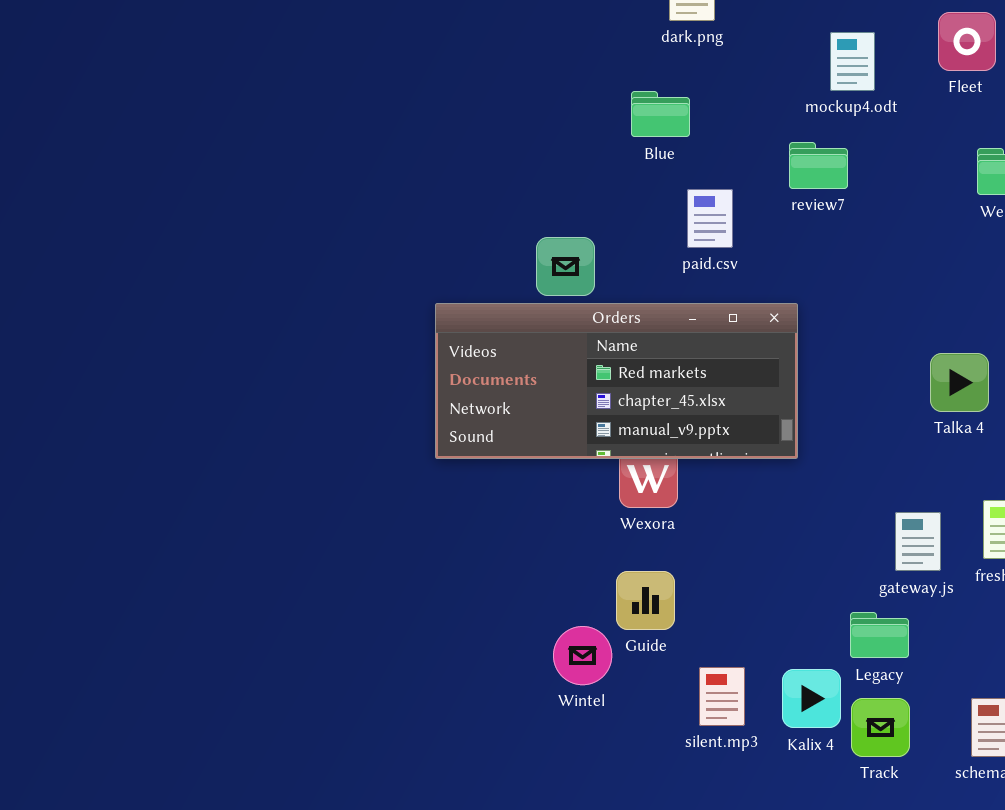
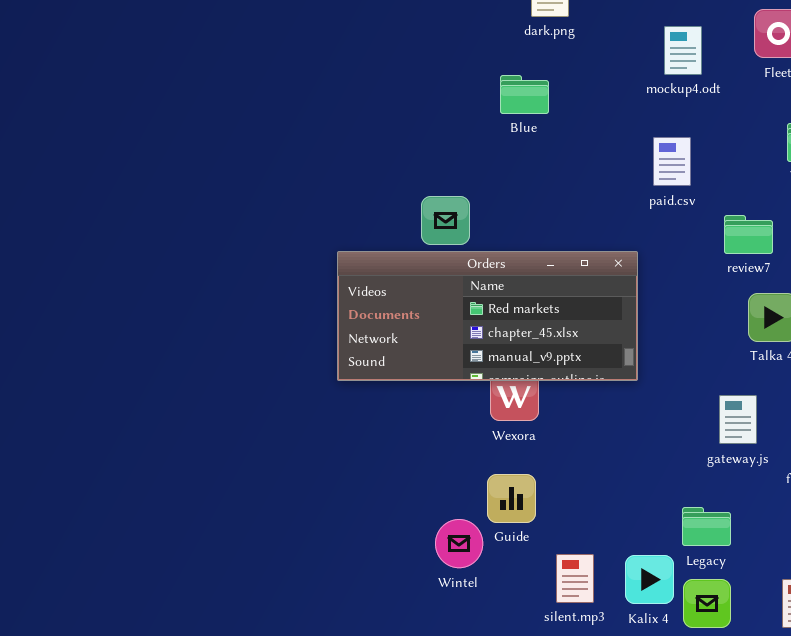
review7: [789,142,848,189] -> [724,215,773,254], moved
paid.csv: [687,189,733,248] -> [653,137,691,186], moved
gateway.js: [895,512,941,571] -> [719,395,757,444], moved

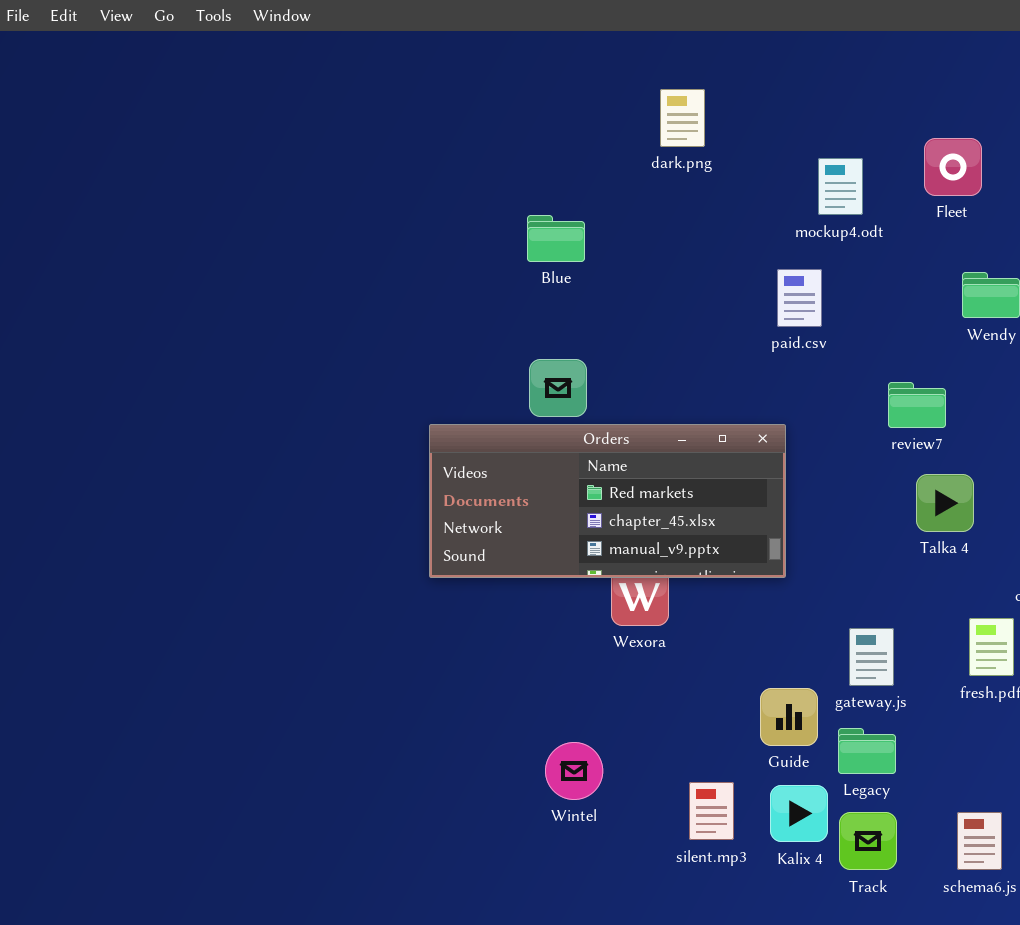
Blue: [500,75,549,114] -> [527,215,585,262], moved
paid.csv: [653,137,691,186] -> [777,269,822,327], moved
gateway.js: [719,395,757,444] -> [849,628,894,686], moved
Guide: [487,474,536,523] -> [760,688,818,746], moved

